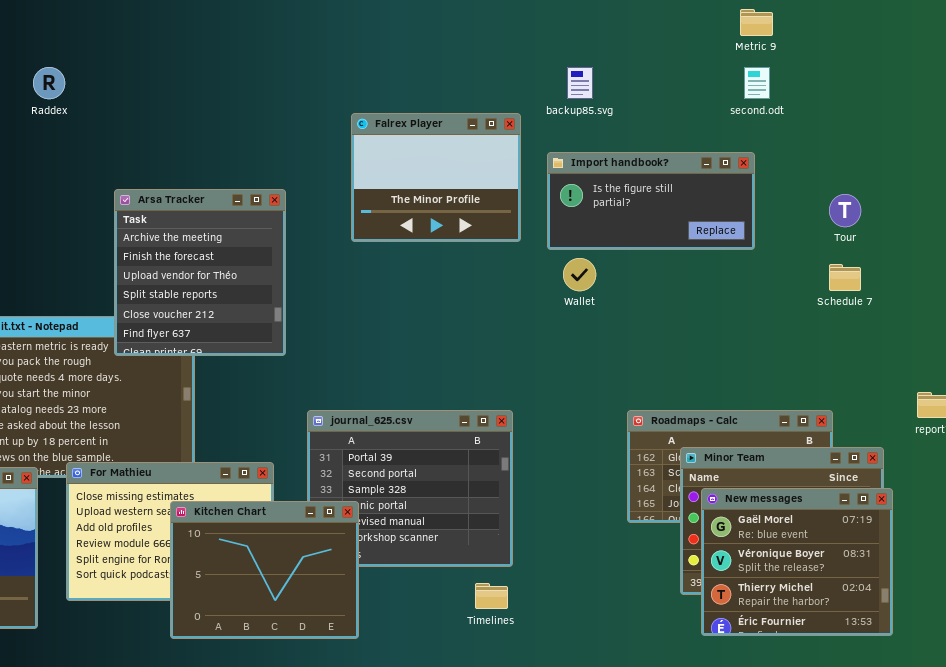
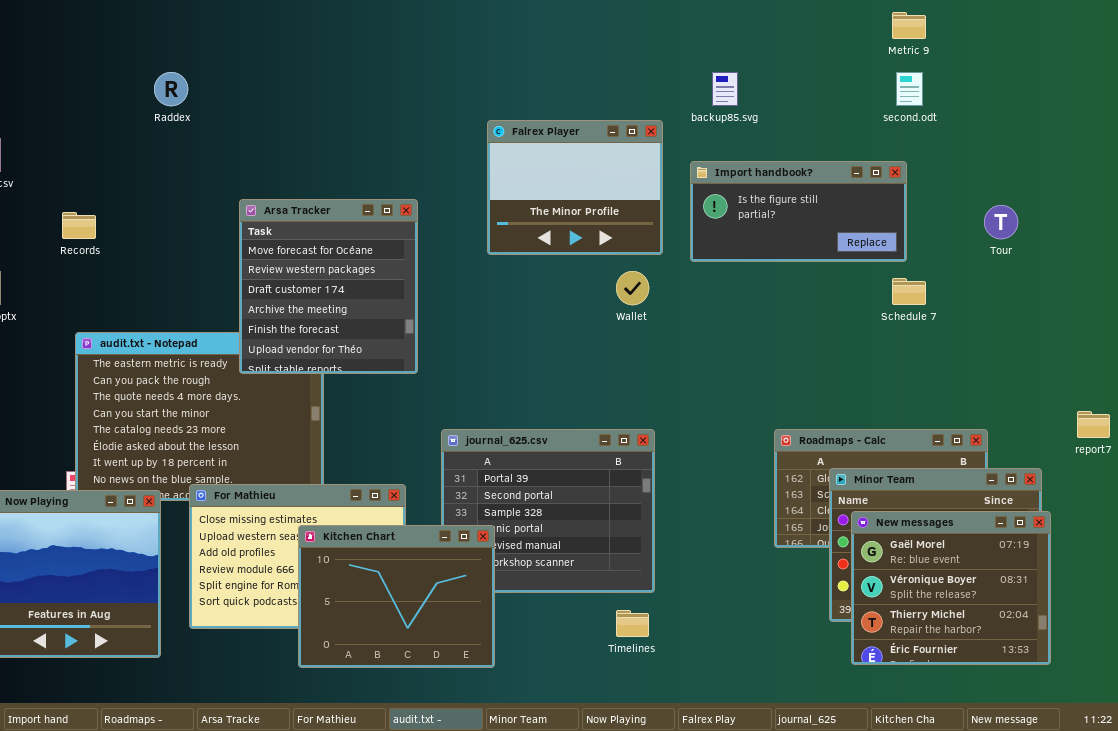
Arsa Tracker: [114,189,286,356] -> [239,199,418,374], scrolled up 3 rows
Wallet: [563,258,596,291] -> [616,271,649,305], moved
Schedule 7: [829,264,861,291] -> [892,278,926,305], moved

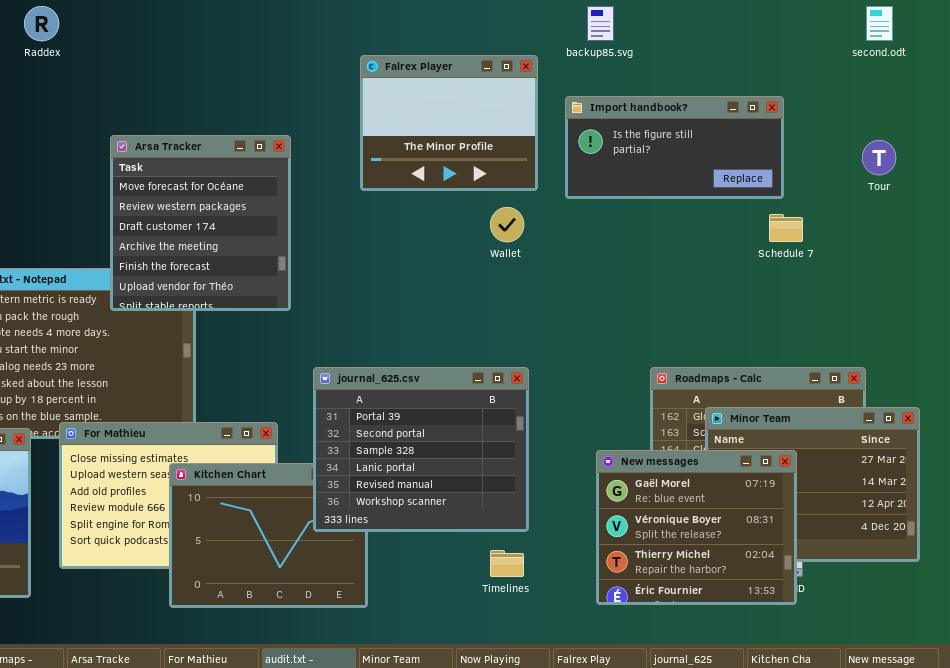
second.odt: [896,72,923,106] -> [866,6,893,41], moved
journal_625.csv: [441,429,655,593] -> [313,367,529,532], raised
New messages: [851,511,1051,665] -> [596,450,797,605], moved

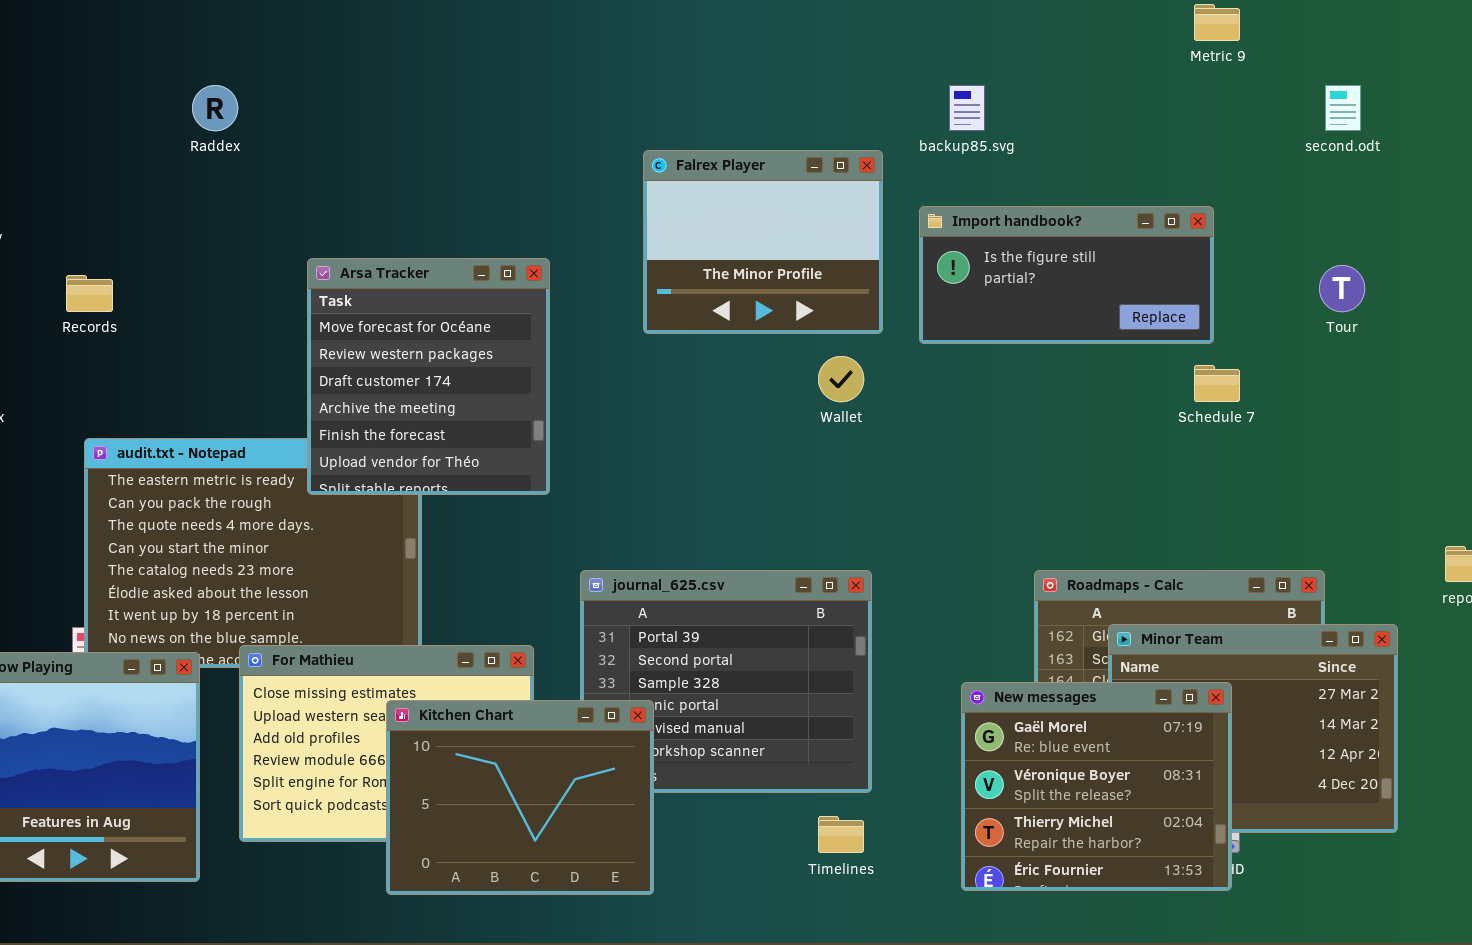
Kitchen Chart: [169,463,368,608] -> [386,700,654,895], raised

